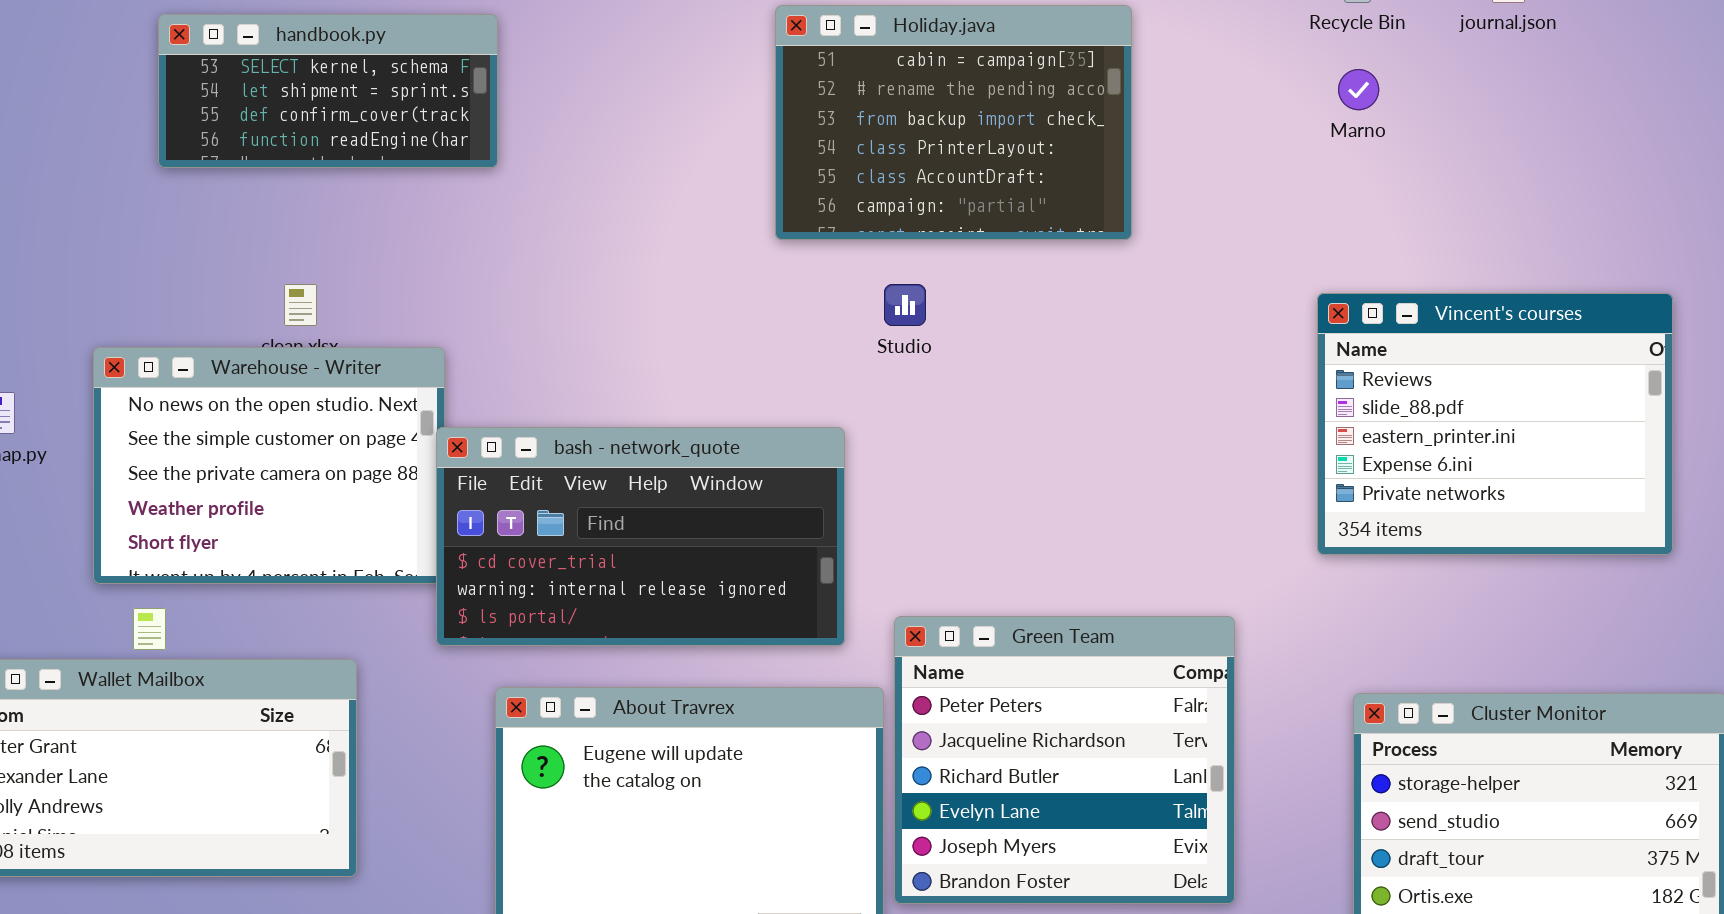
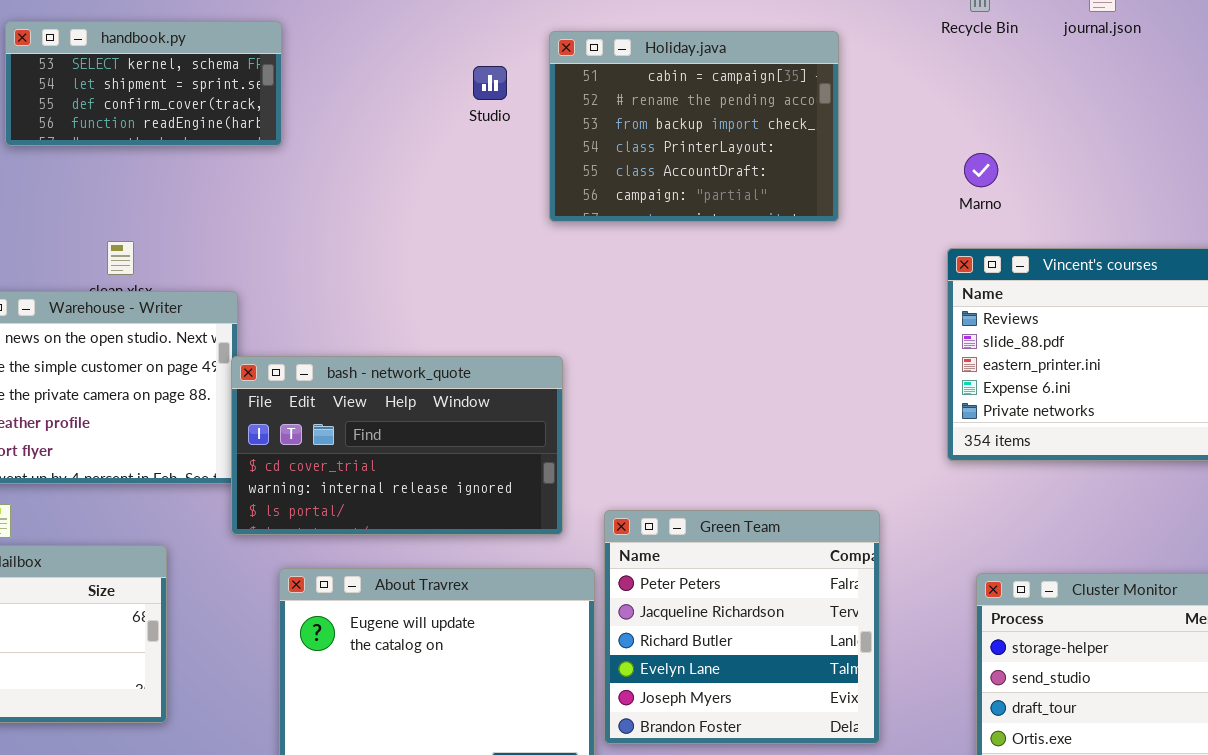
Holiday.java: [775,5,1132,240] -> [549,31,839,222], moved
Marno: [1338,69,1379,110] -> [964,153,998,187], moved
Studio: [884,284,926,326] -> [473,66,507,100], moved

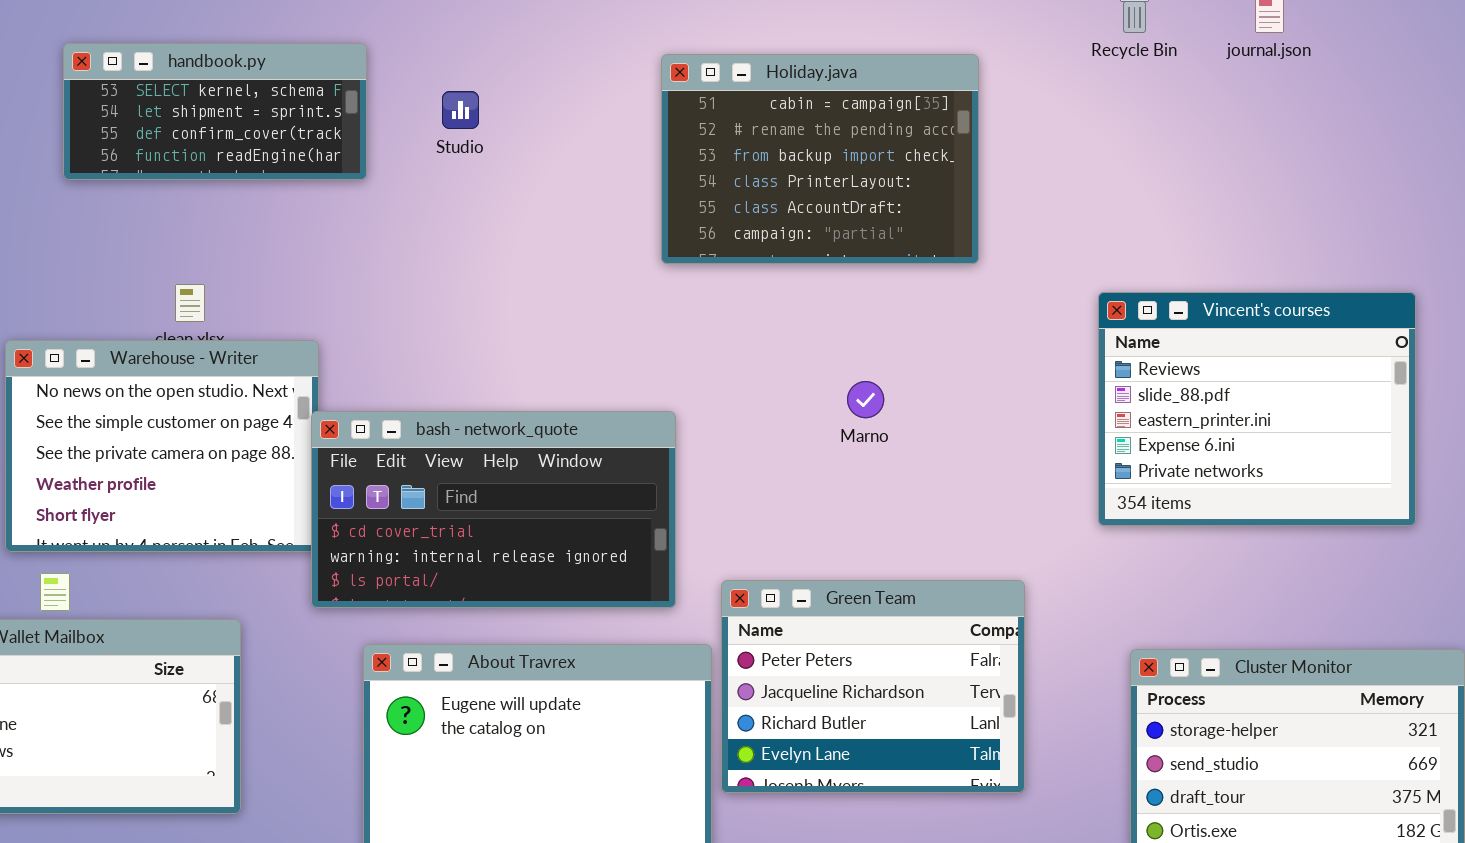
Studio: [473,66,507,100] -> [442,91,479,129], moved
Marno: [964,153,998,187] -> [847,381,884,418], moved
Green Team: [604,510,880,744] -> [721,580,1025,793], resized

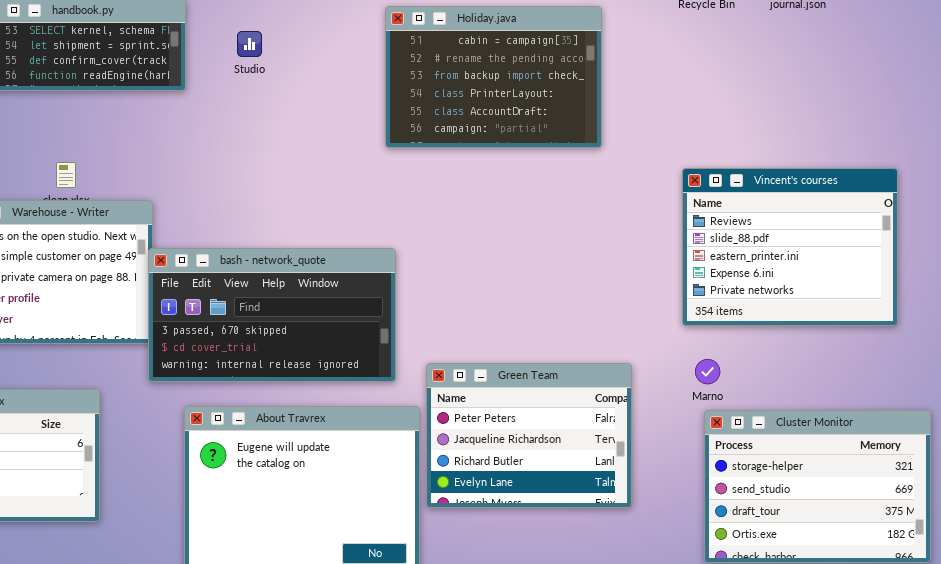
Marno: [847,381,884,418] -> [695,359,720,384], moved
bash - network_quote: [311,411,676,608] -> [148,248,396,382], scrolled up 1 row

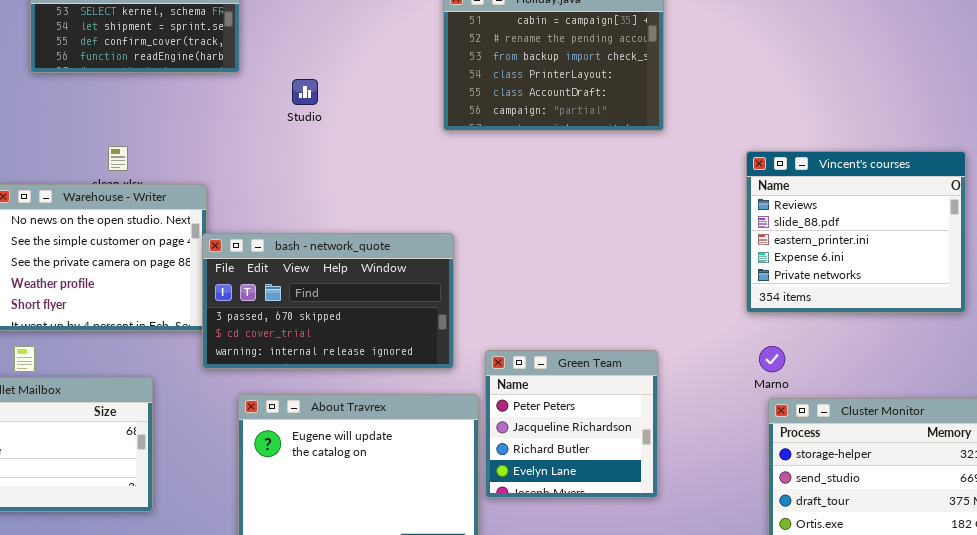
Studio: [237,31,262,57] -> [292,79,318,105], moved
Green Team: [426,363,632,508] -> [485,350,658,498], resized

